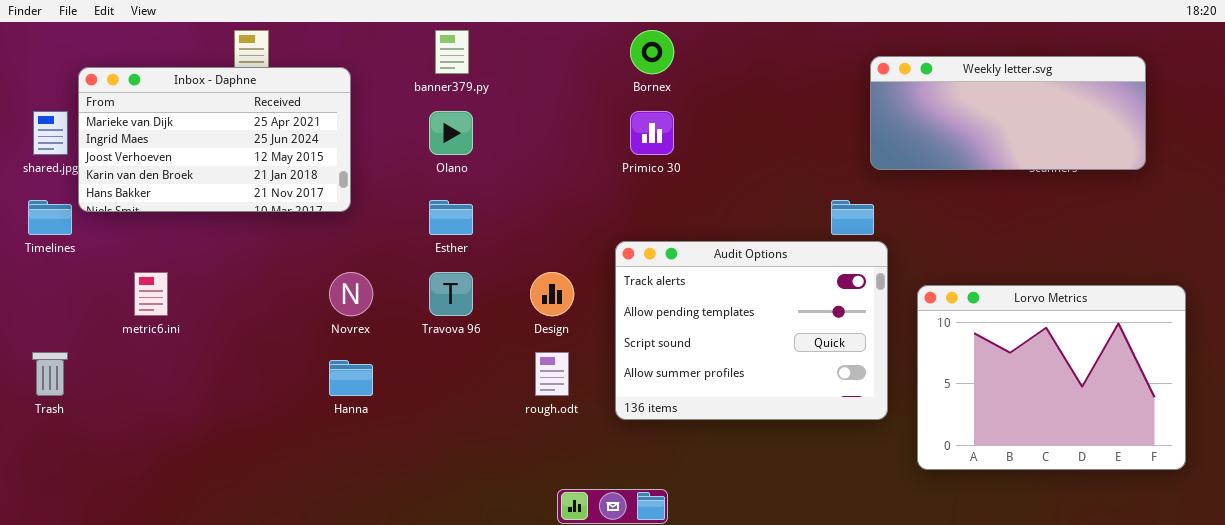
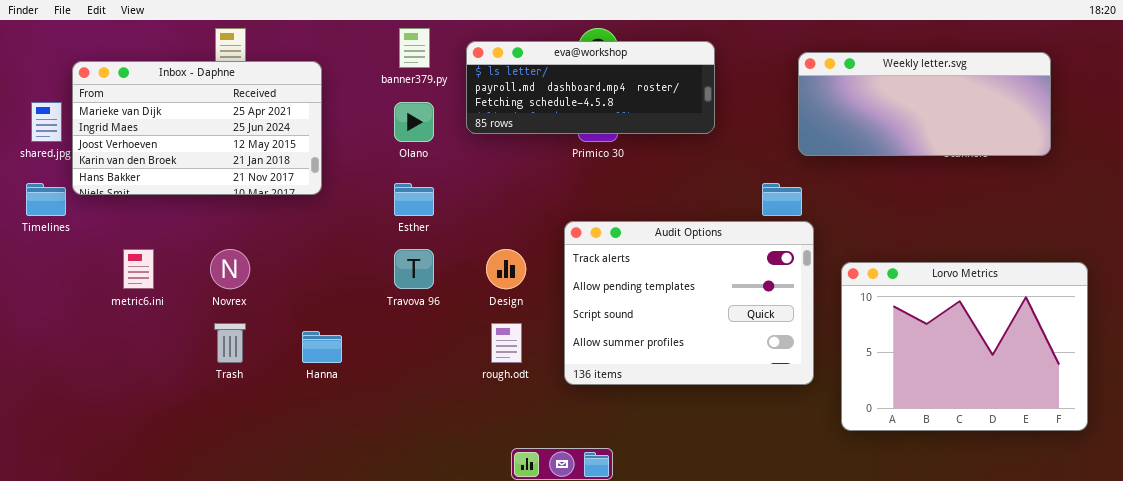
eva@workshop: none -> [466,41,715,134], opened
Novrex: [329,272,373,316] -> [210,249,250,289], moved
Trash: [32,352,68,396] -> [214,323,246,363], moved

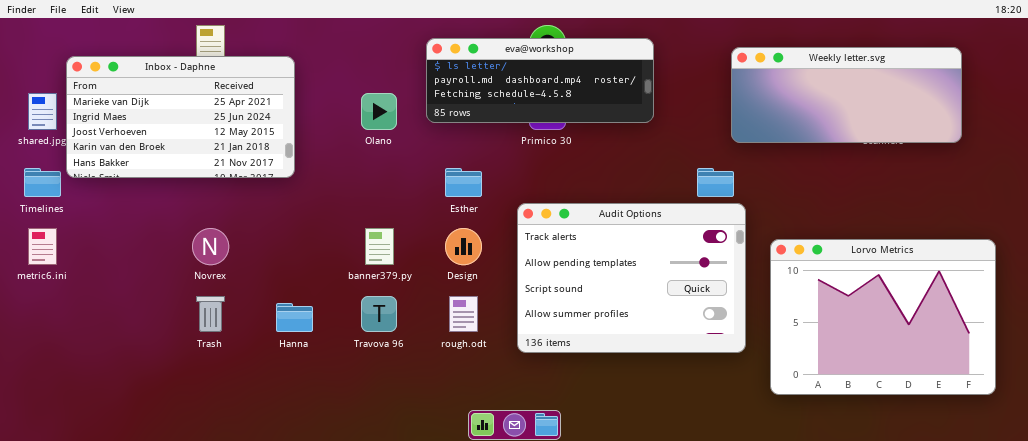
banner379.py: [399,28,430,68] -> [365,228,394,265], moved
Esther: [394,183,434,216] -> [445,168,482,197], moved
metric6.ini: [123,249,154,289] -> [28,228,57,265], moved
Travova 96: [394,249,434,289] -> [361,296,397,332], moved

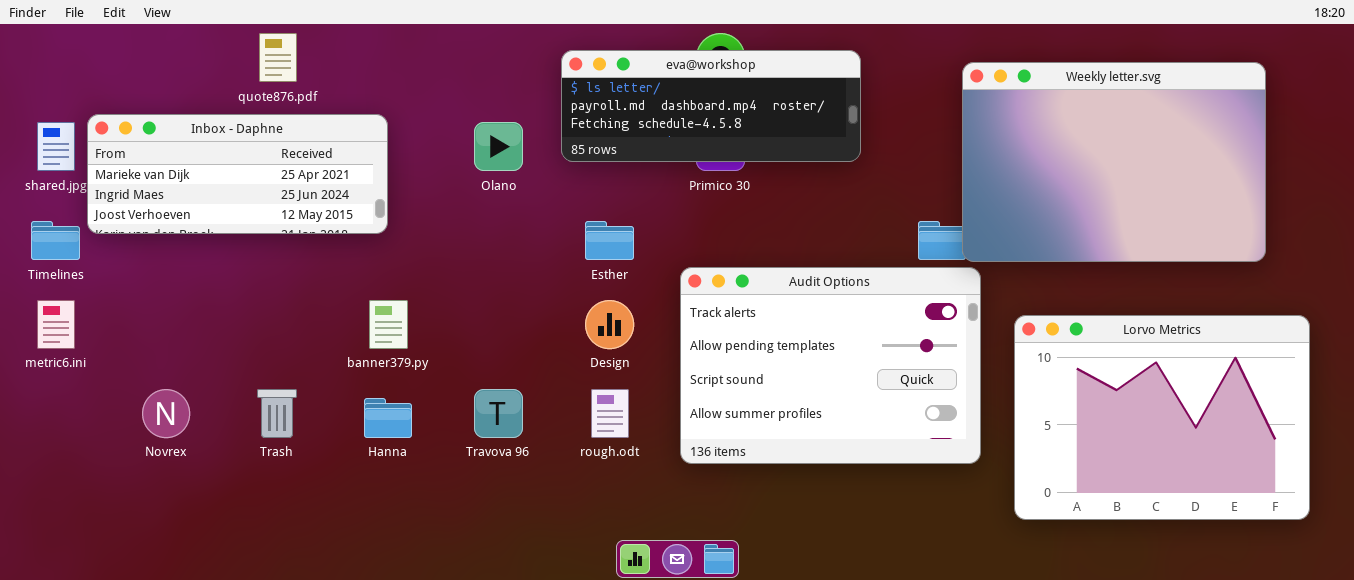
Weekly letter.svg: [731,47,962,143] -> [962,62,1266,262], resized
Inbox - Daphne: [66,56,295,178] -> [87,114,388,234], resized
Novrex: [192,228,229,265] -> [142,389,190,438], moved
banner379.py: [365,228,394,265] -> [369,300,408,349], moved

